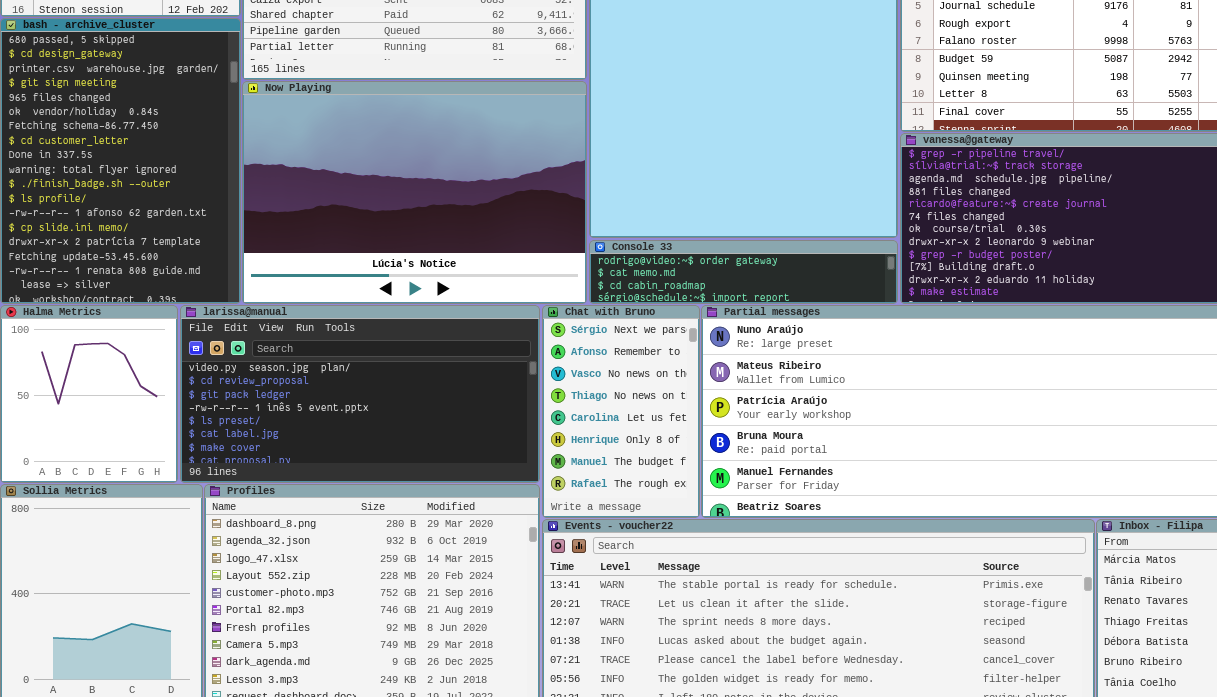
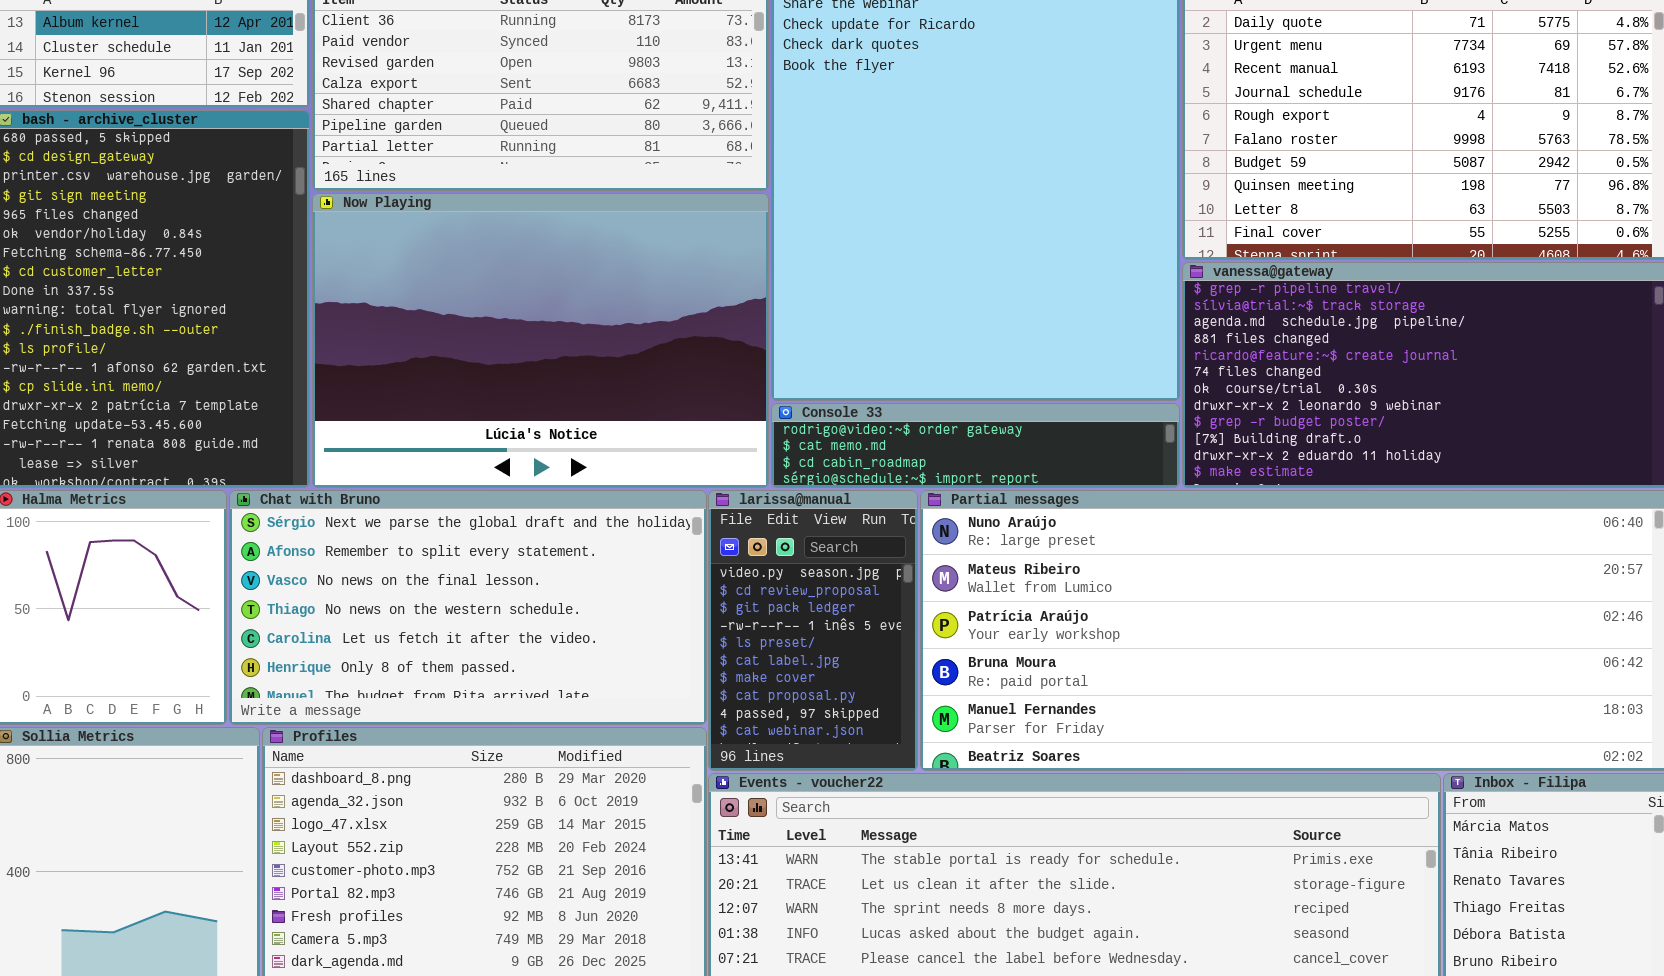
larissa@manual: [180,305,540,483] -> [708,490,918,771], moved, resized
Chat with Bruno: [542,305,700,518] -> [229,490,707,725], moved, resized

